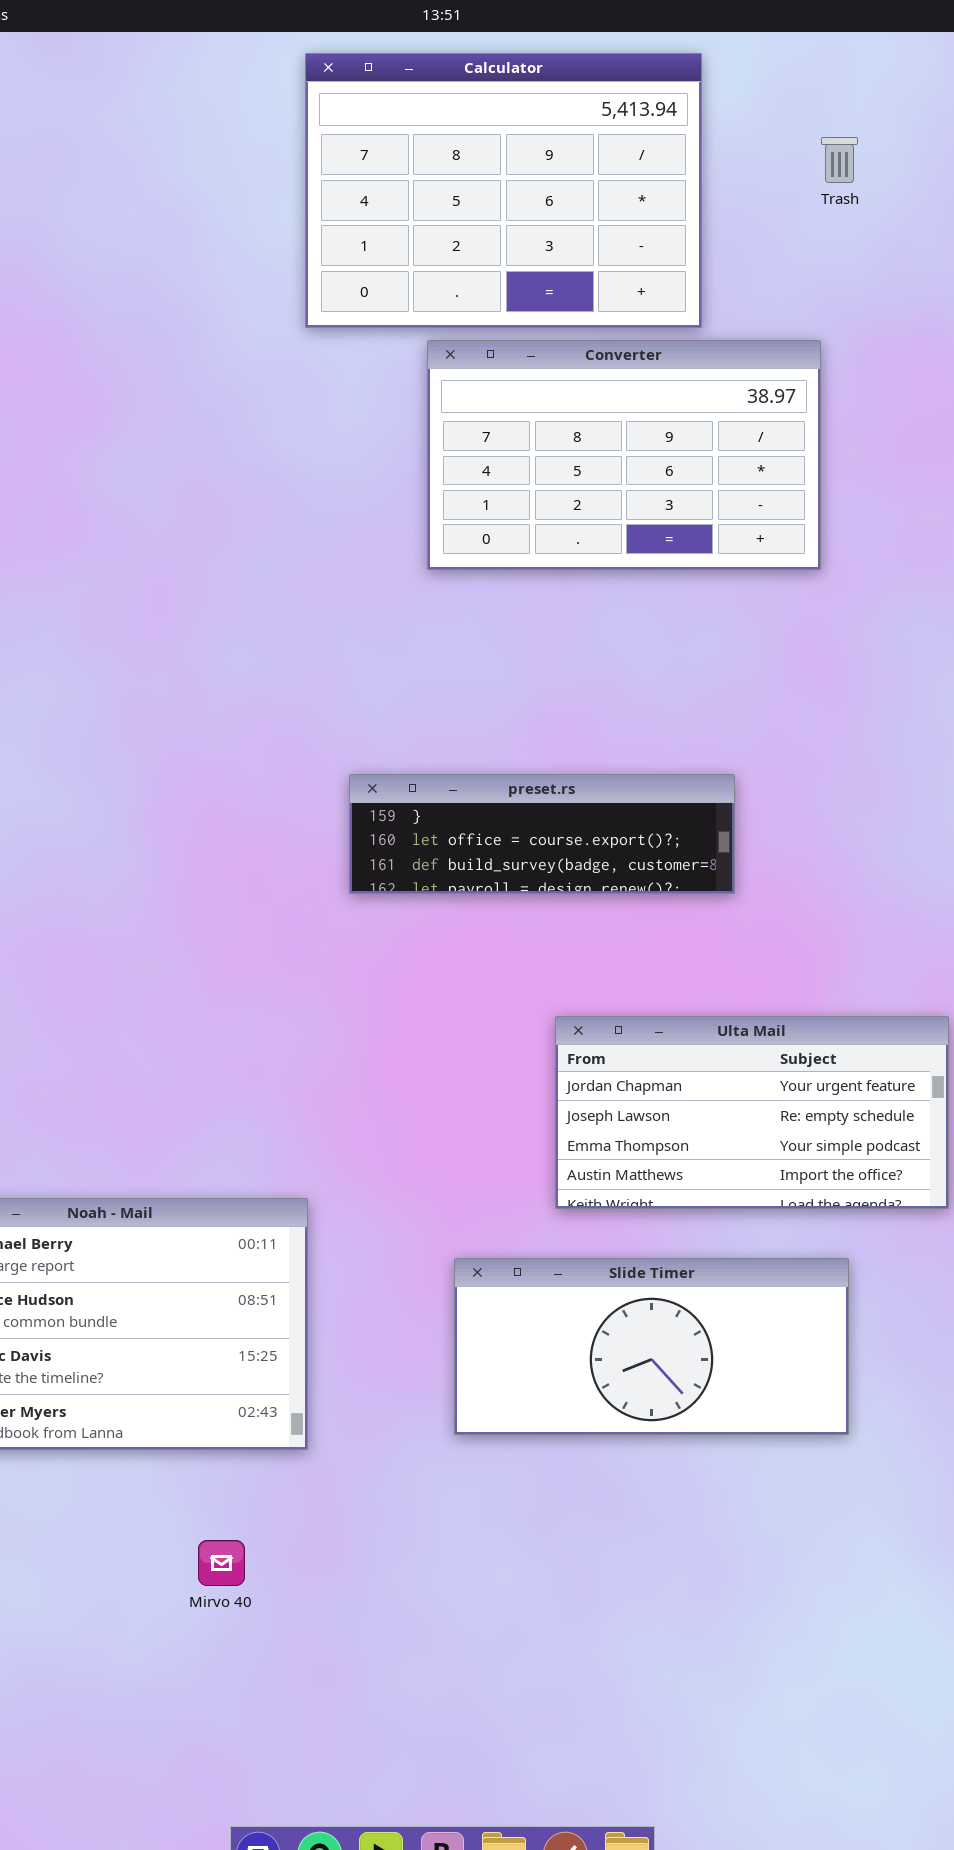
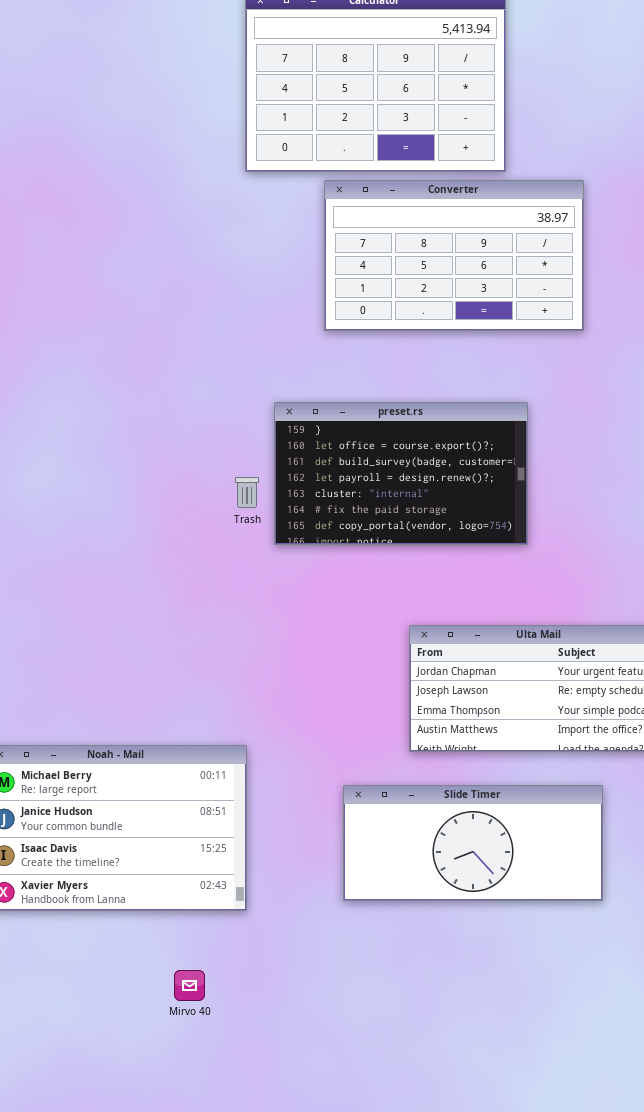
Trash: [821,137,858,183] -> [235,477,259,508], moved
preset.rs: [349,774,735,894] -> [274,402,528,545], resized

